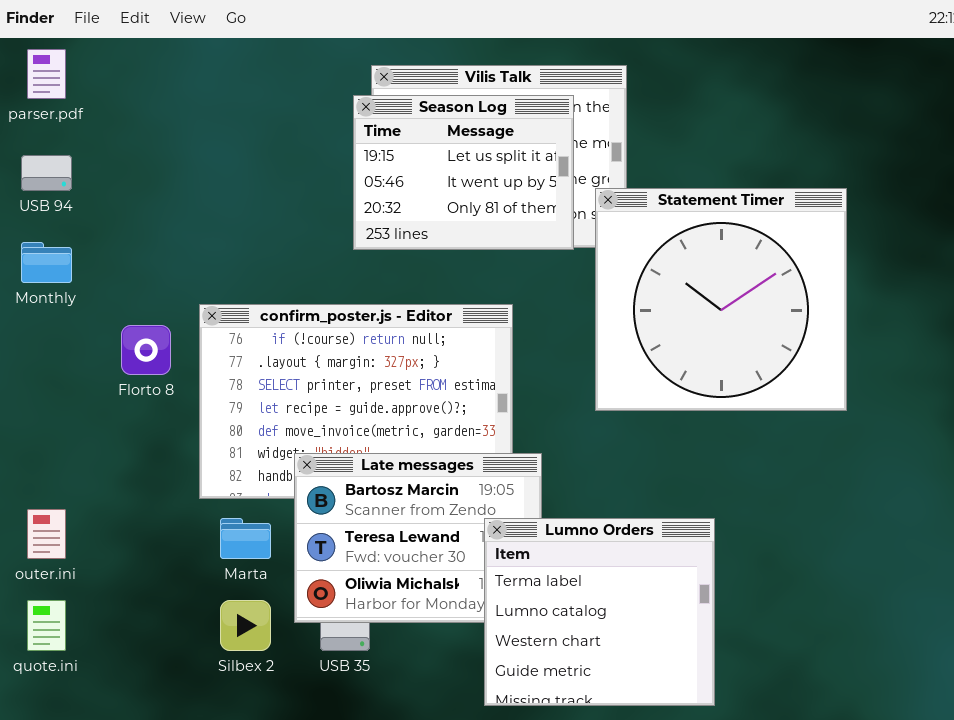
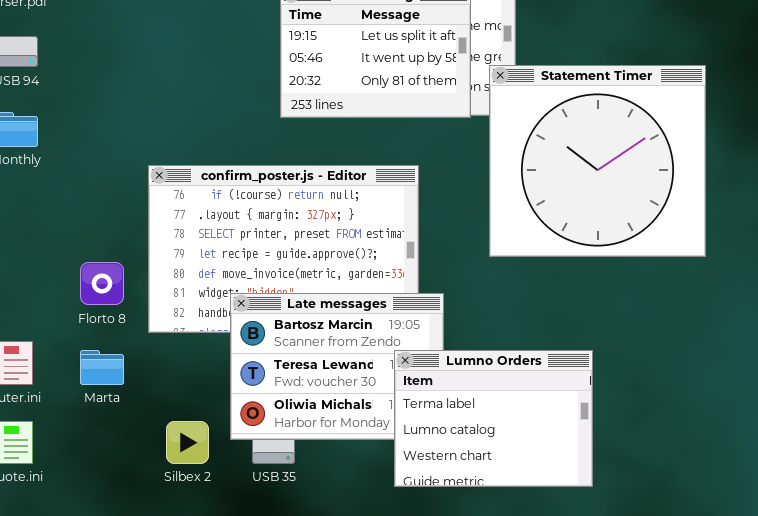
Florto 8: [121,325,171,375] -> [80,262,124,305], moved
Marta: [220,518,271,559] -> [80,350,124,385], moved
Lumno Orders: [484,518,715,706] -> [394,350,593,487], resized

